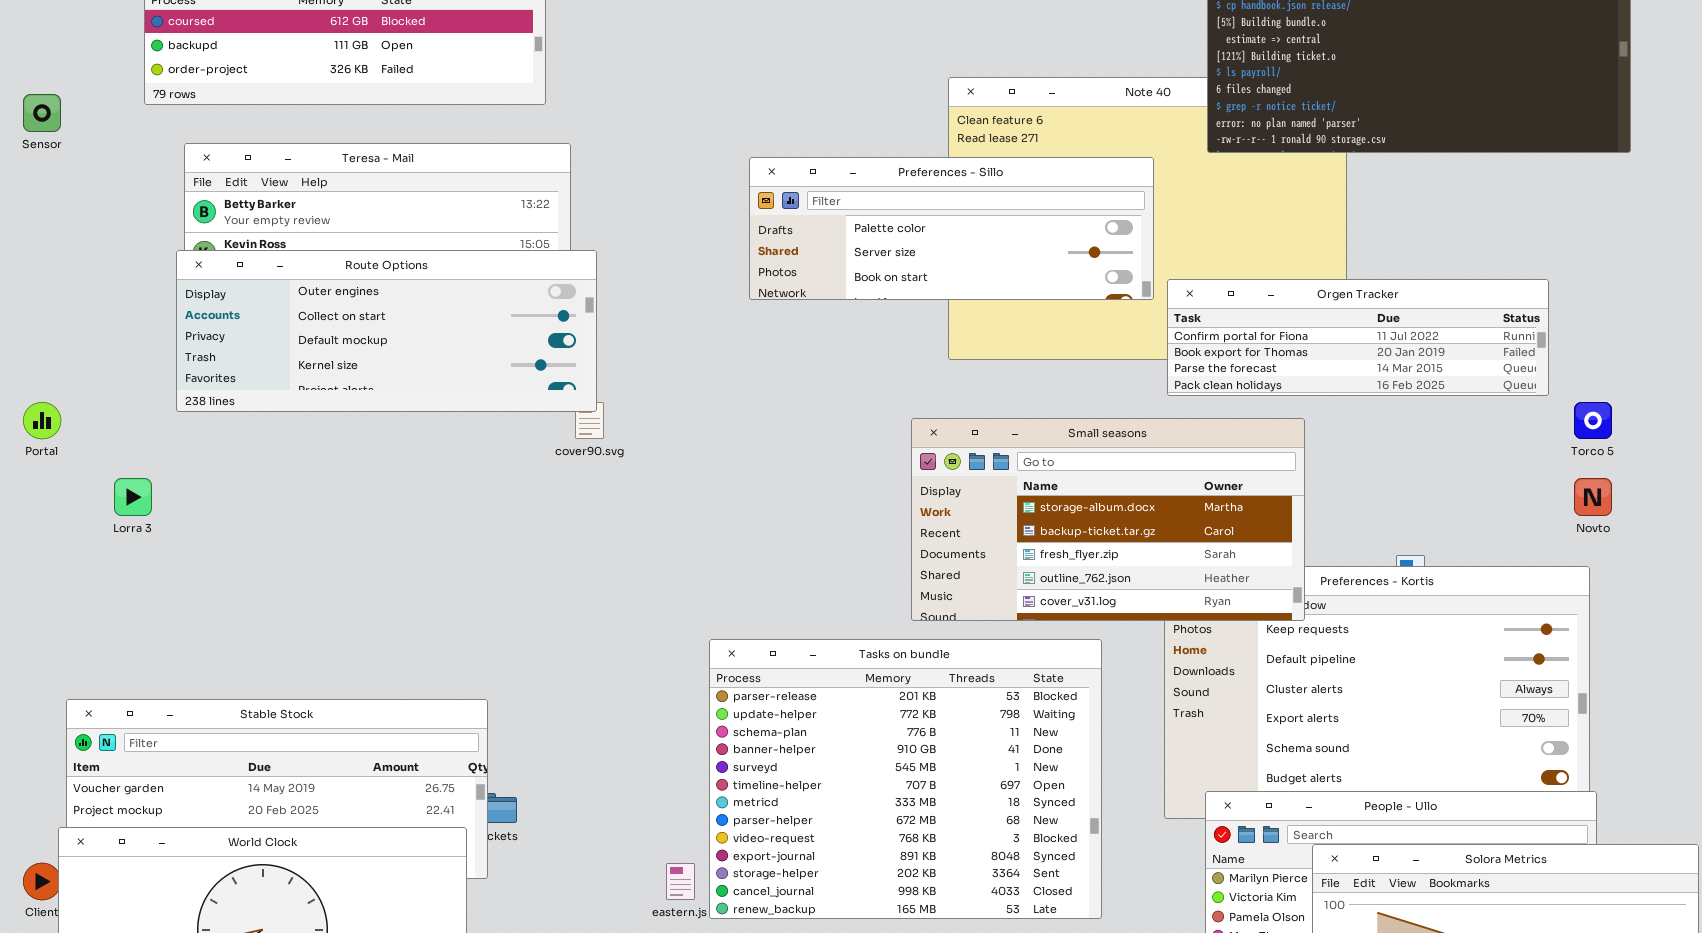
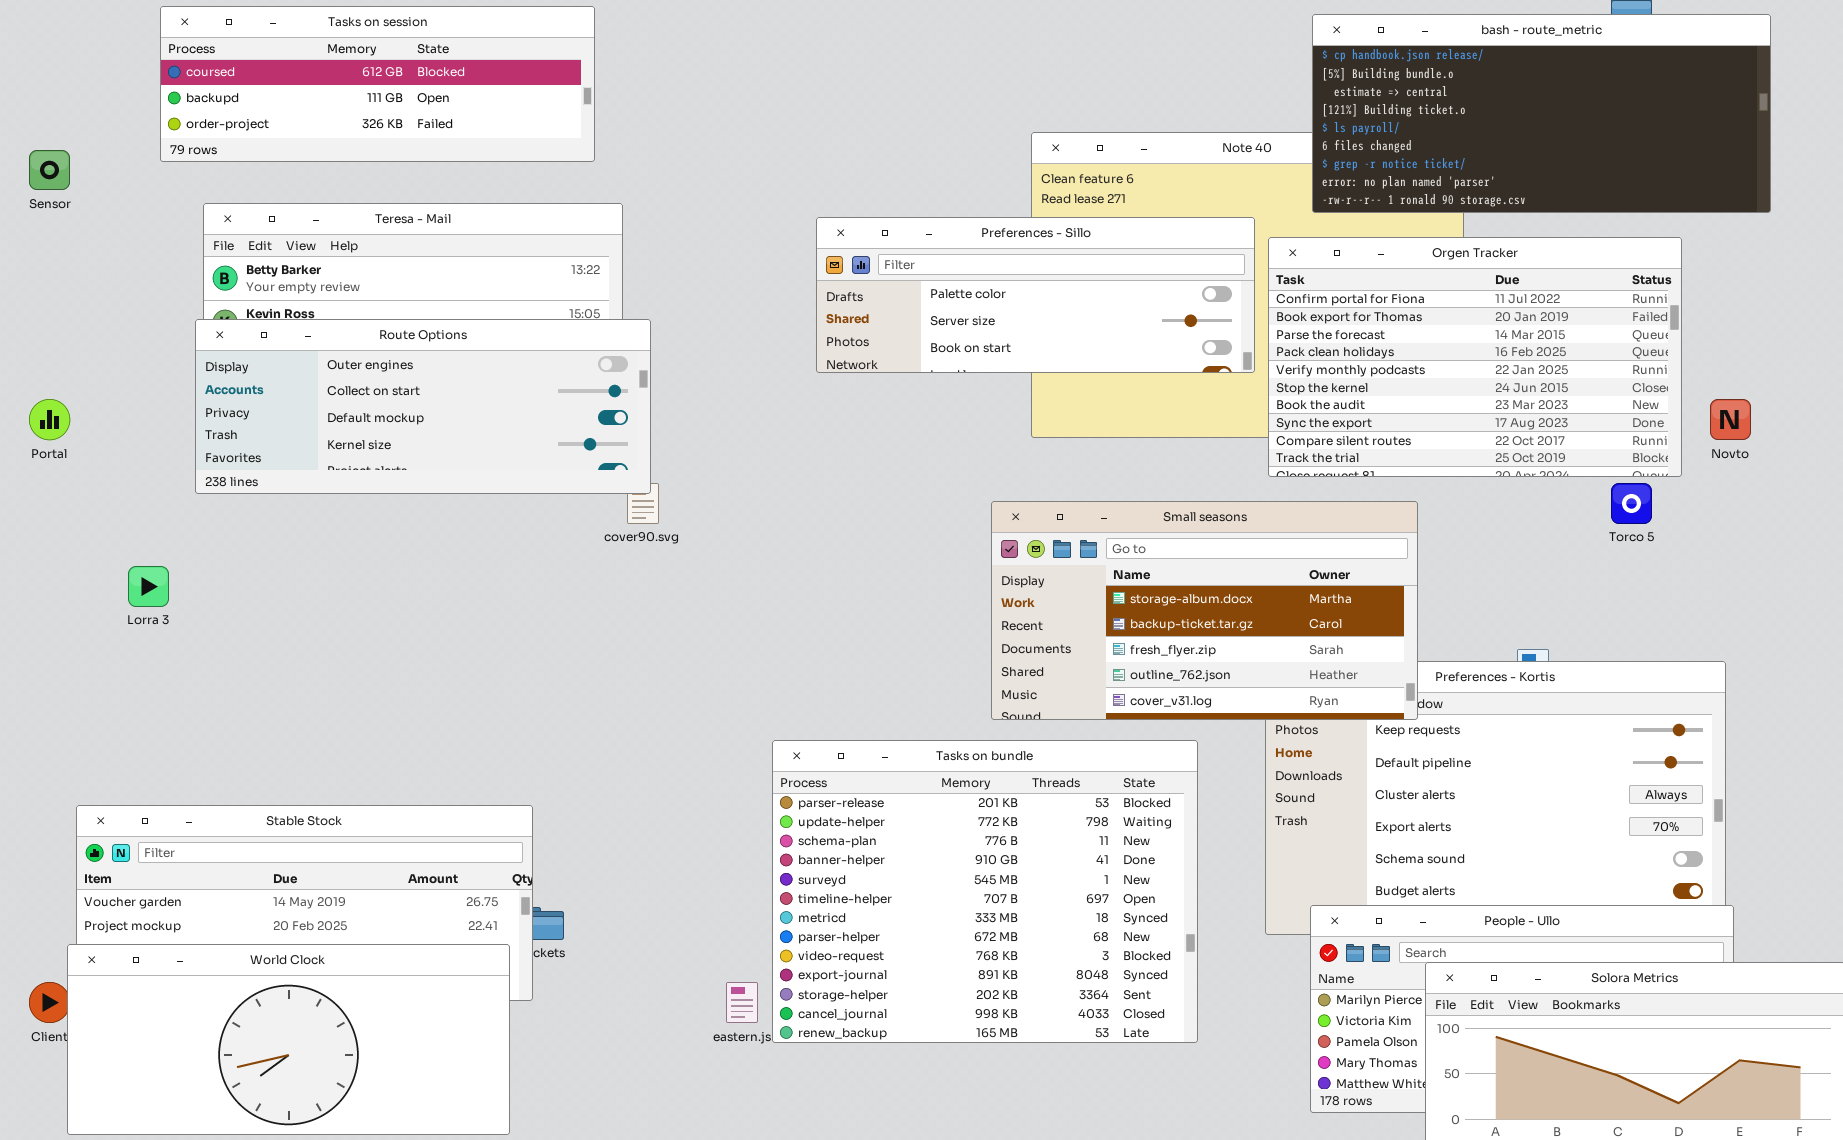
Orgen Tracker: [1167,279,1549,396] -> [1268,237,1682,477], resized
Portal: [23,402,61,439] -> [29,399,70,440], moved
Torco 5: [1574,402,1612,439] -> [1611,483,1652,524], moved
Novto: [1574,478,1612,516] -> [1710,399,1751,440], moved

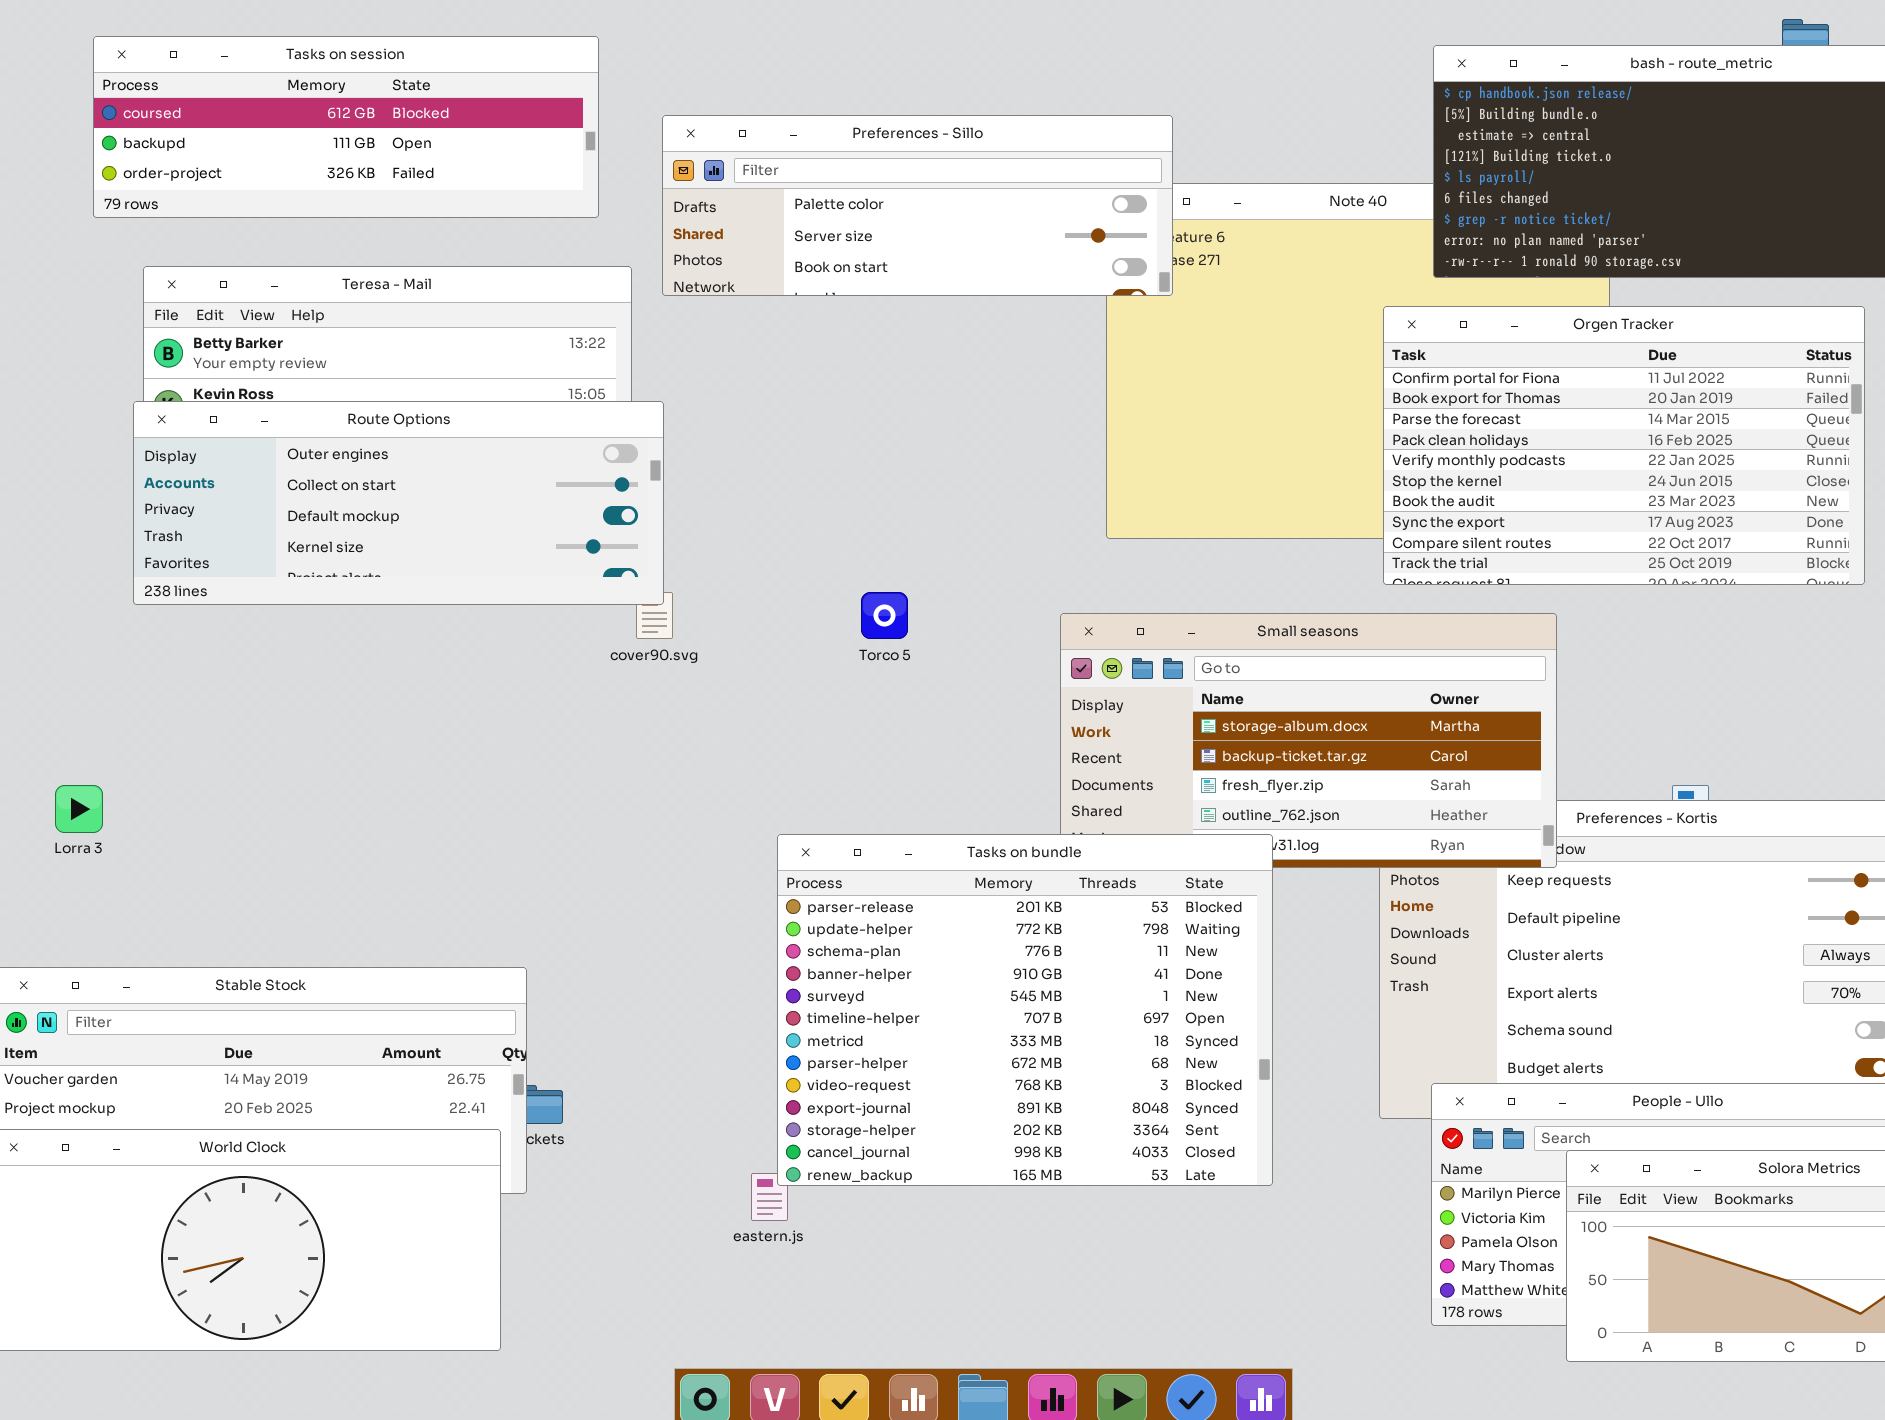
Preferences - Sillo: [816,217,1255,373] -> [662,115,1173,296], moved
Torco 5: [1611,483,1652,524] -> [861,592,908,639], moved
Lorra 3: [128,566,169,607] -> [55,785,103,833], moved
Tasks on bundle: [772,740,1198,1043] -> [777,834,1273,1186], moved

